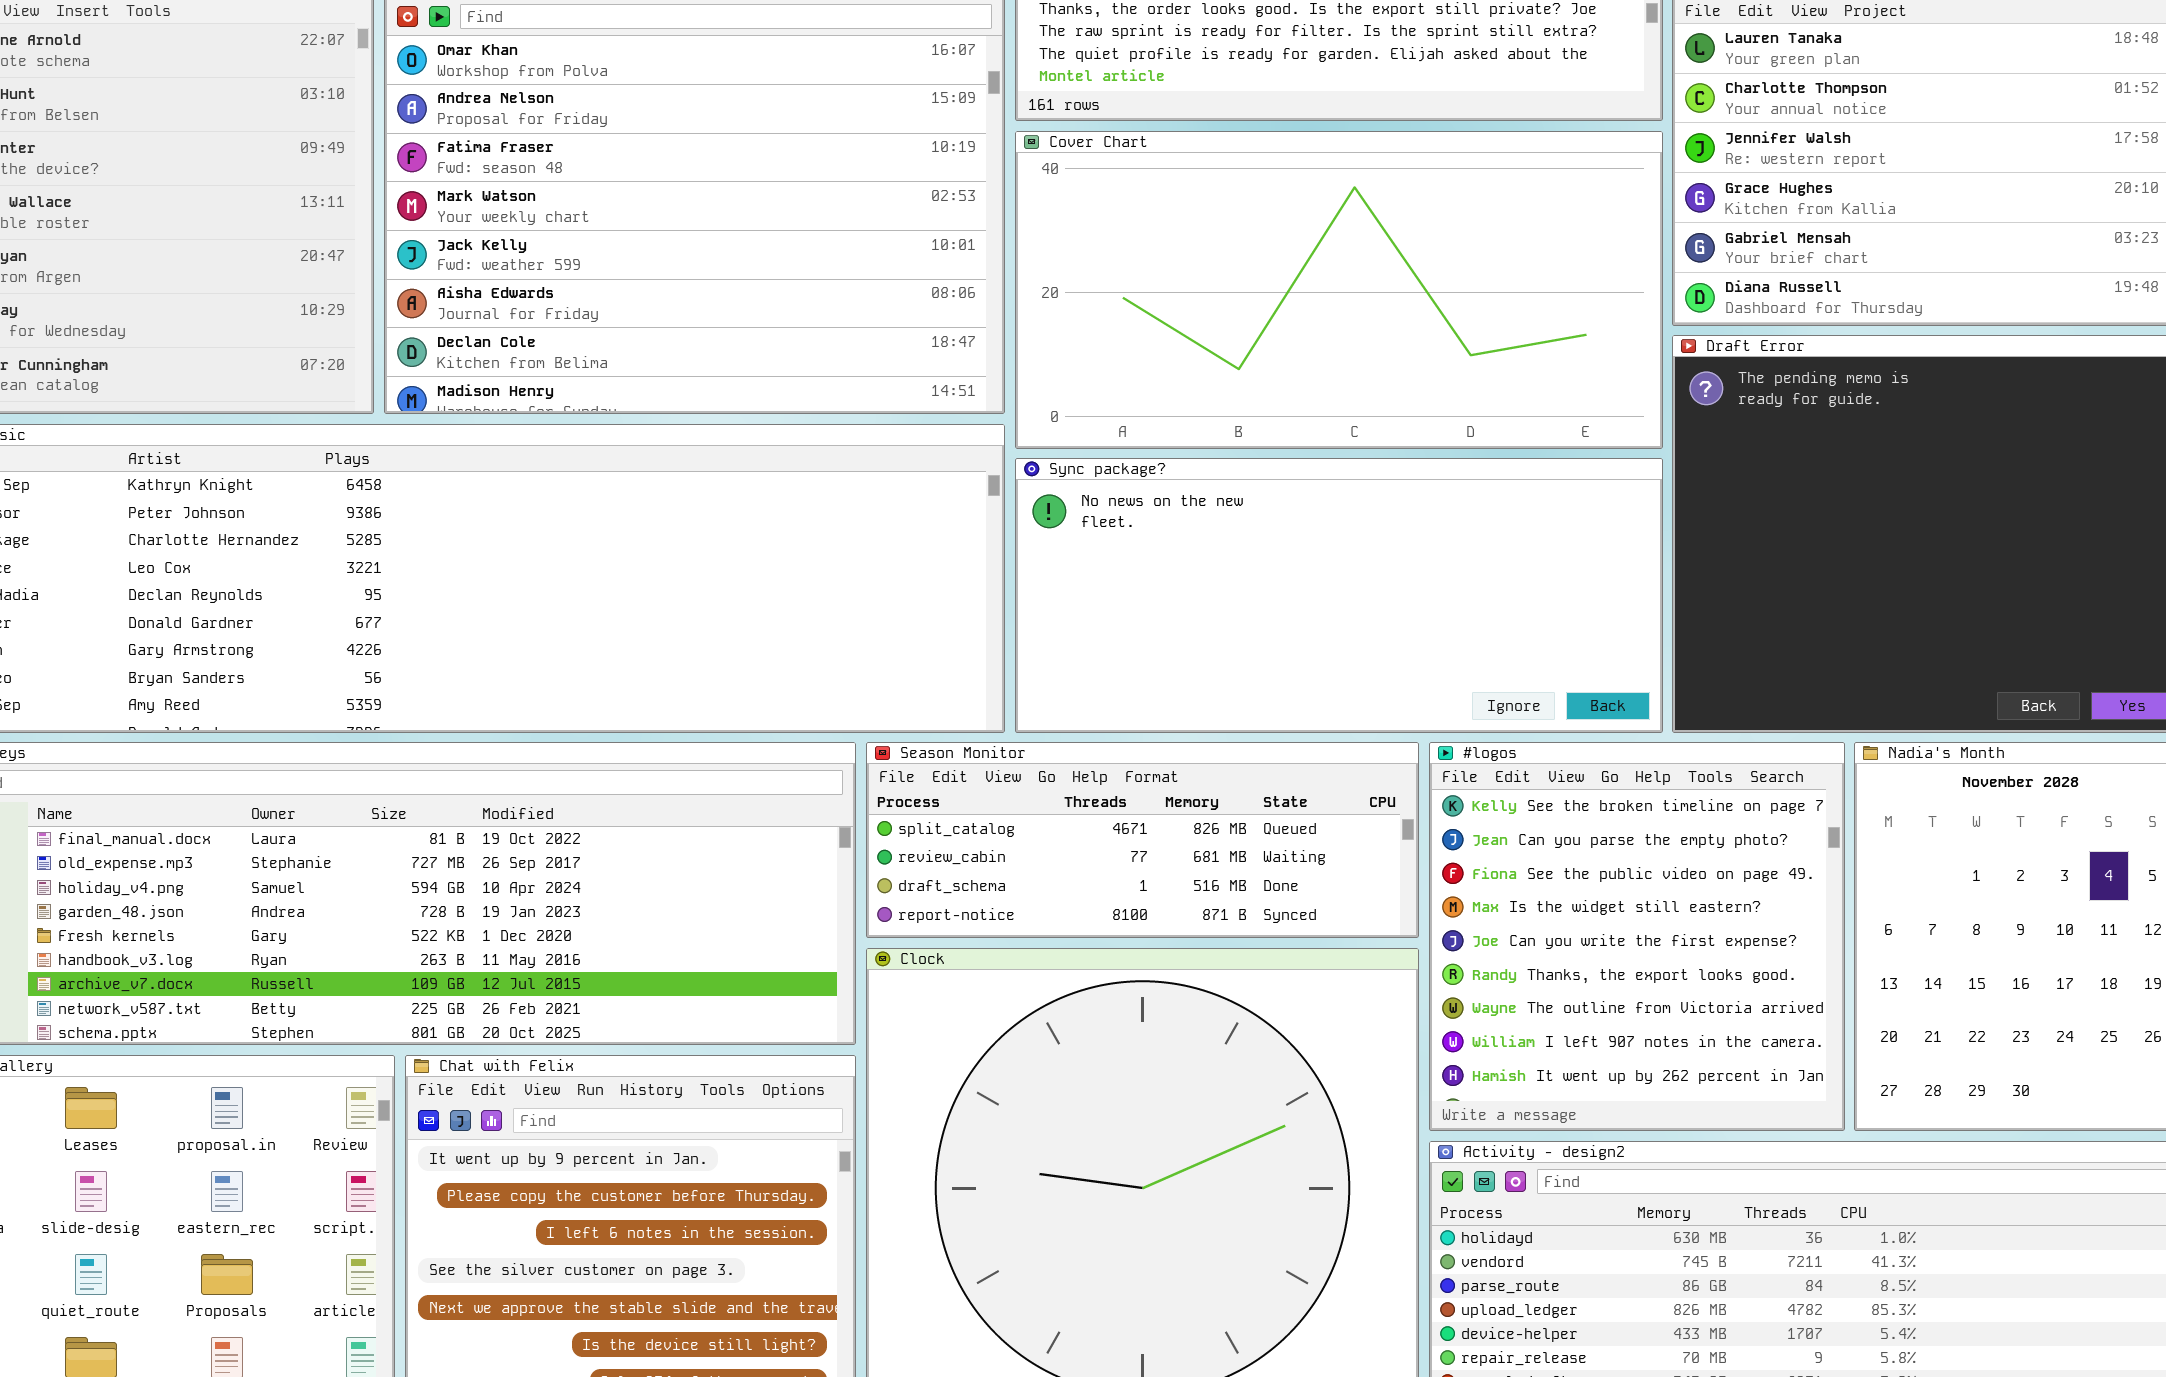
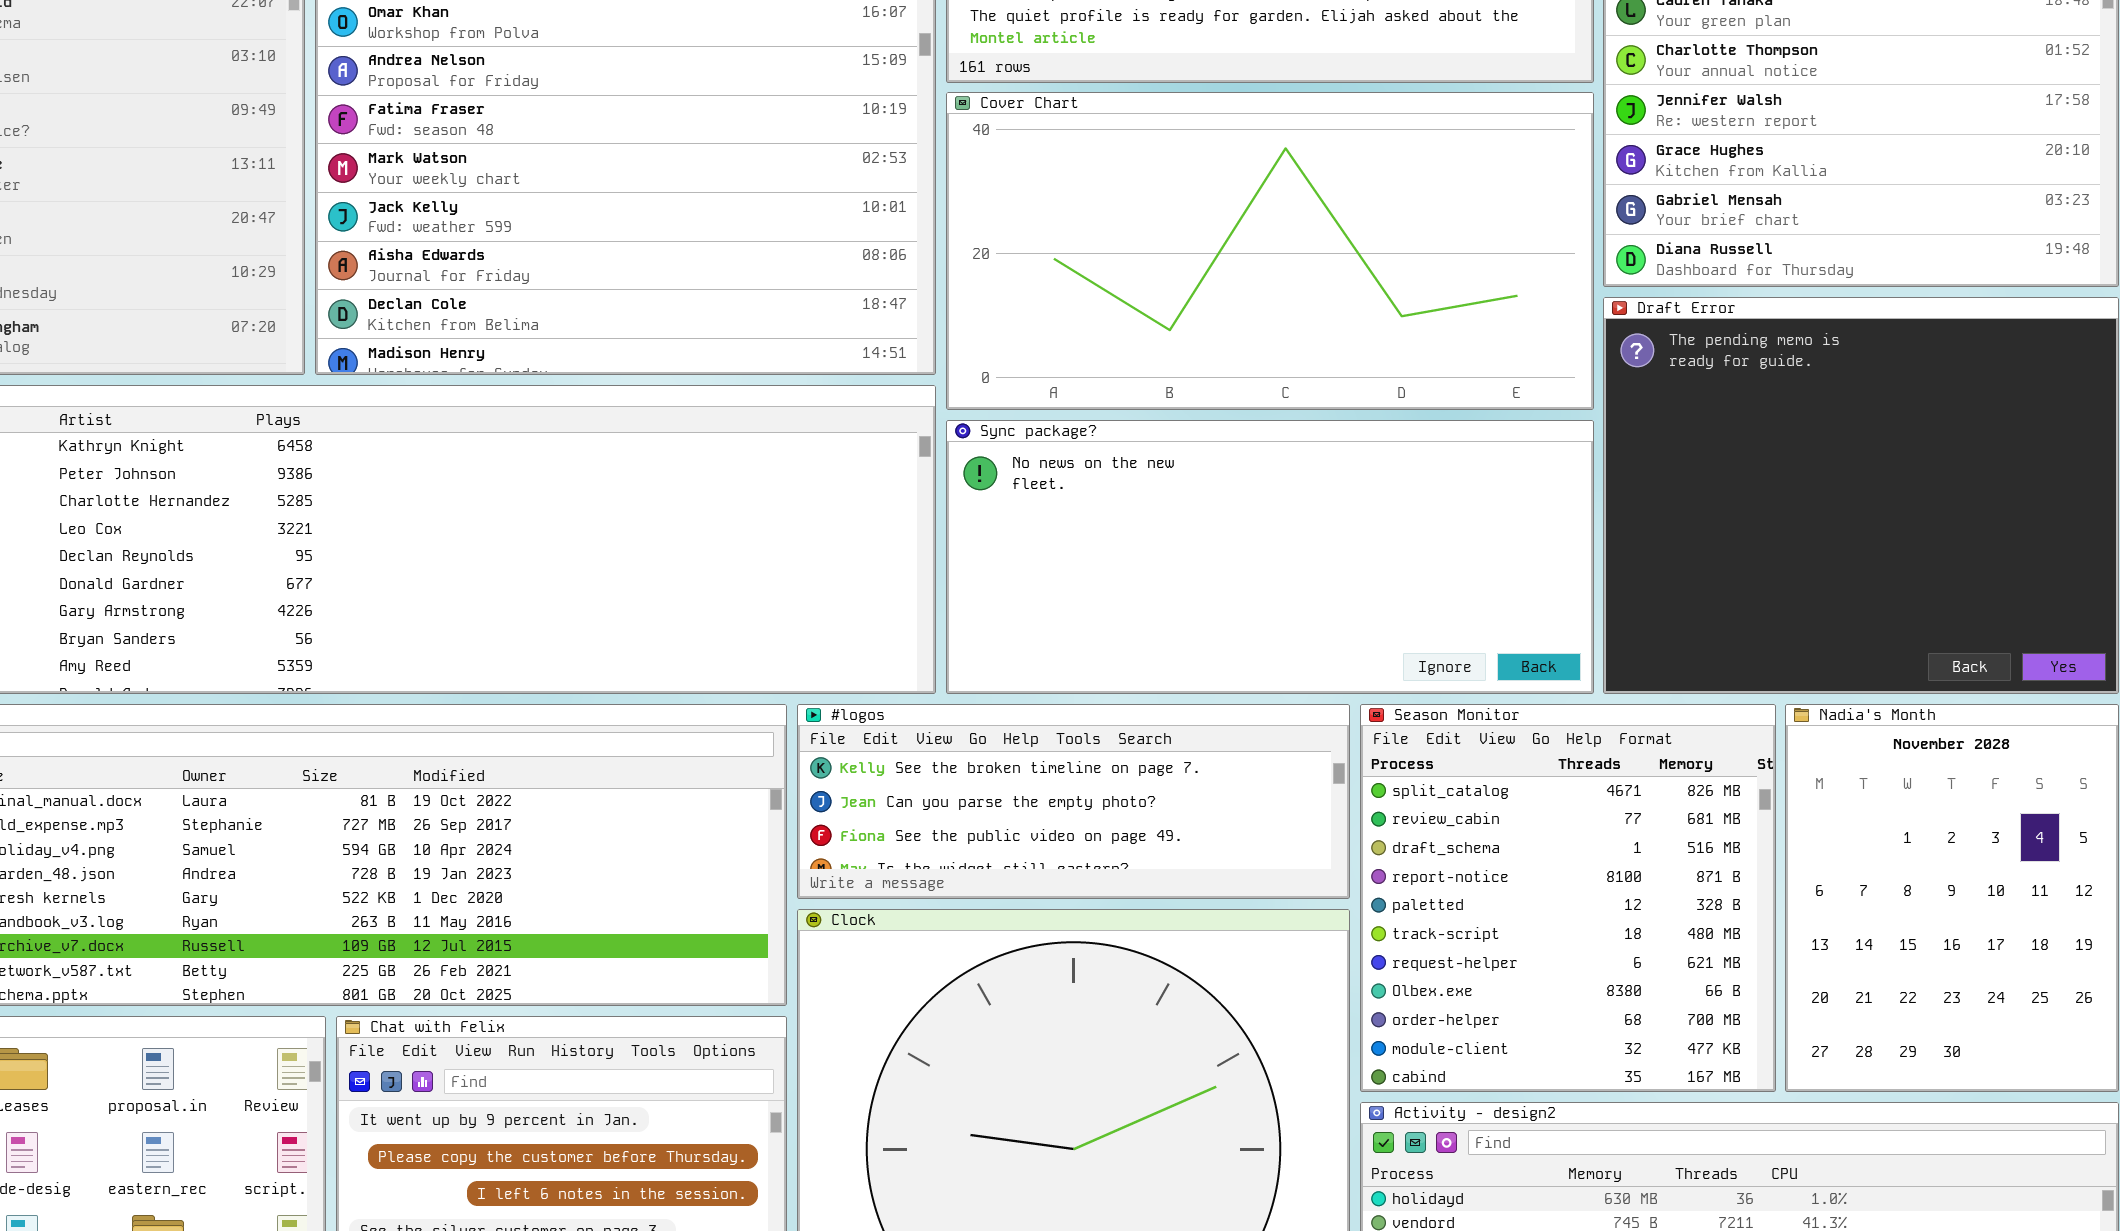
Season Monitor: [866,742,1419,938] -> [1360,704,1776,1092], moved, resized
#logos: [1429,742,1845,1131] -> [797,704,1350,899], moved, resized

